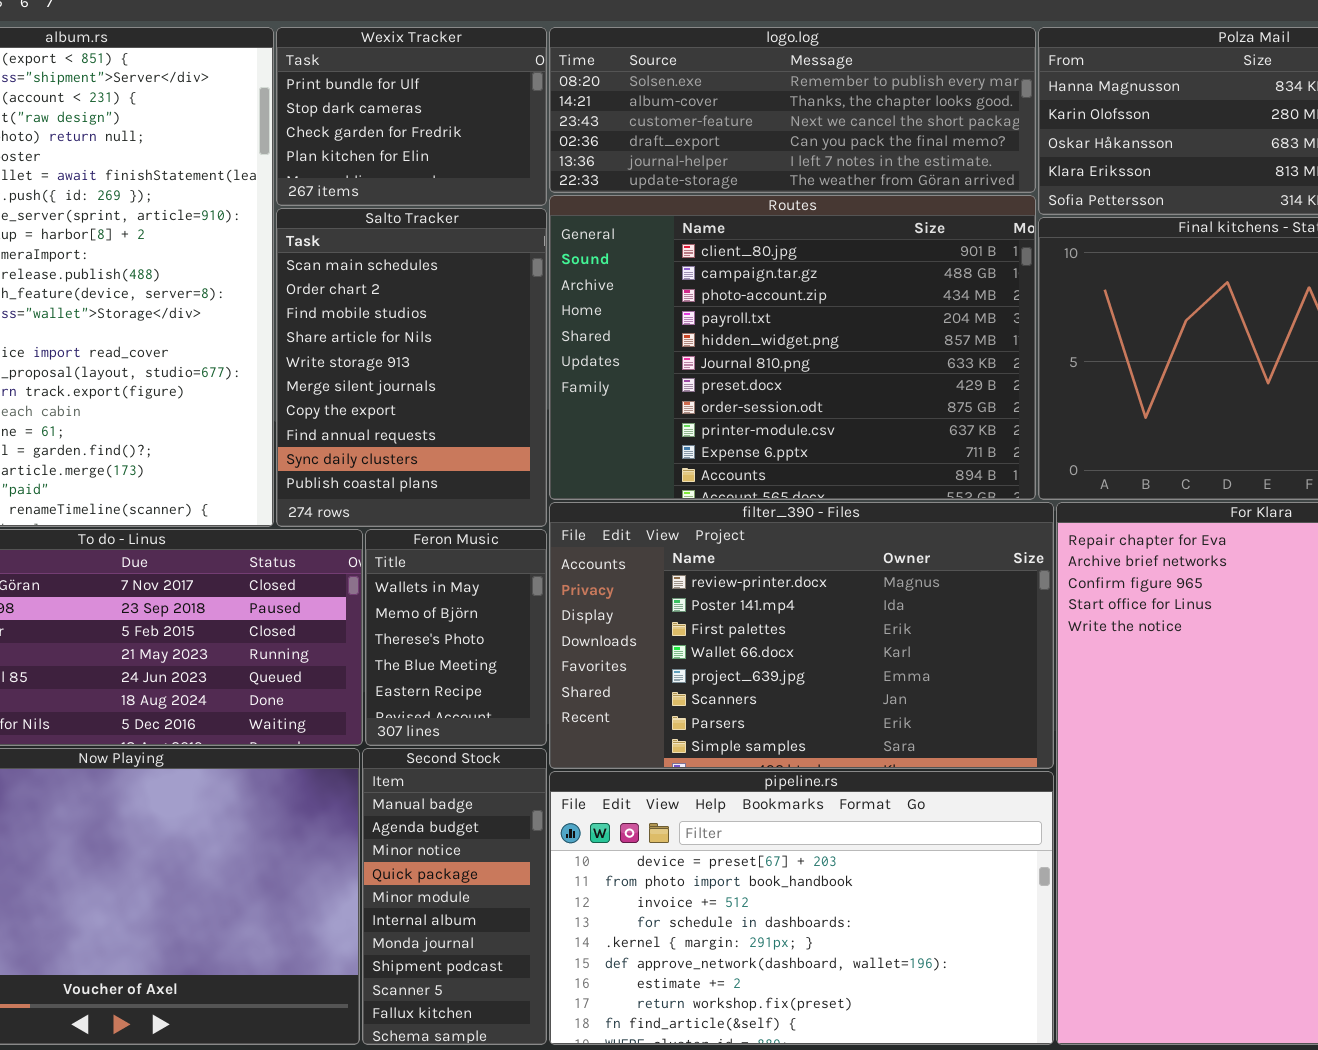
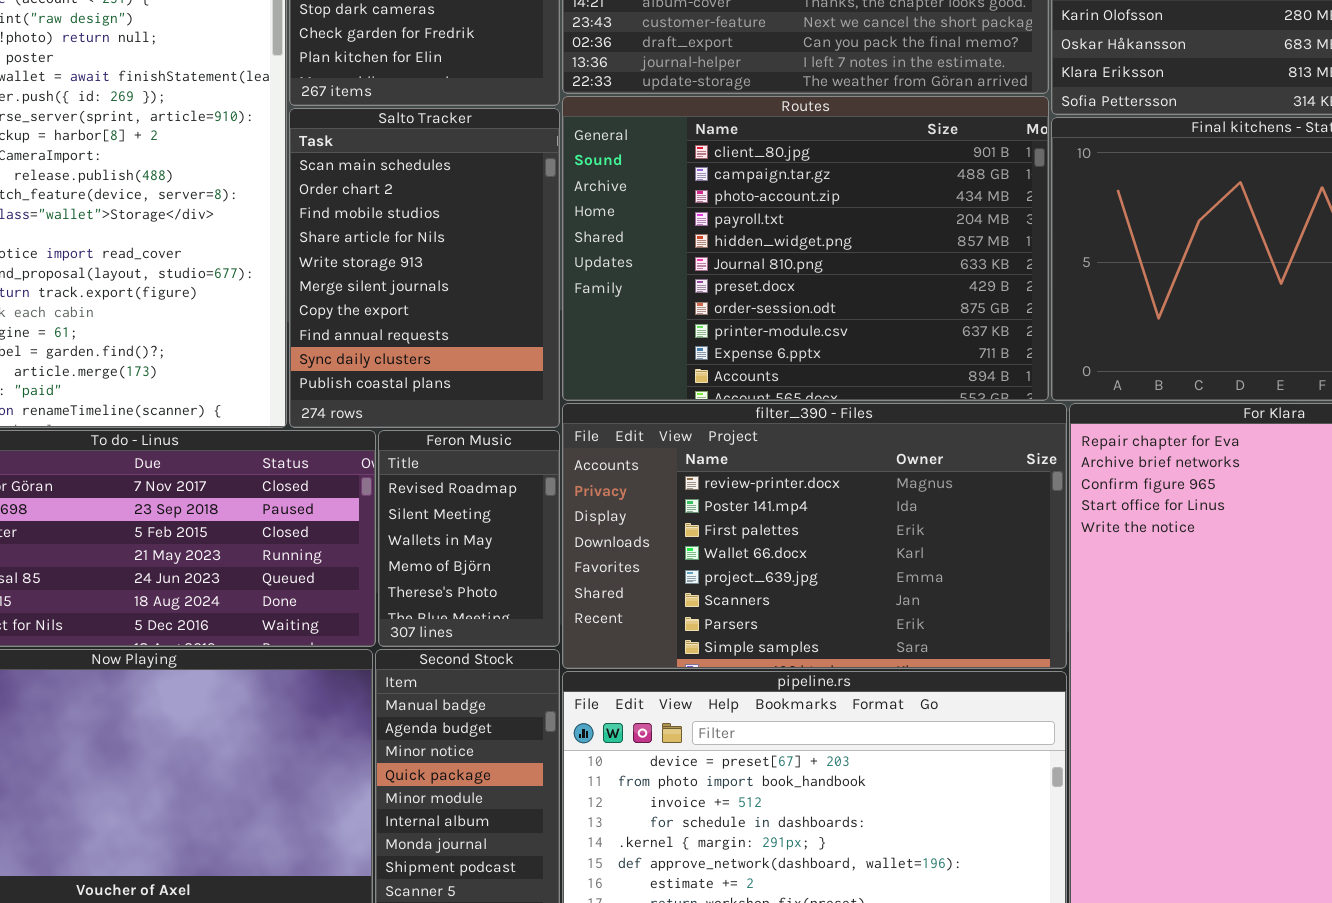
Feron Music: [365,529,547,746] -> [378,430,560,647], scrolled up 2 rows

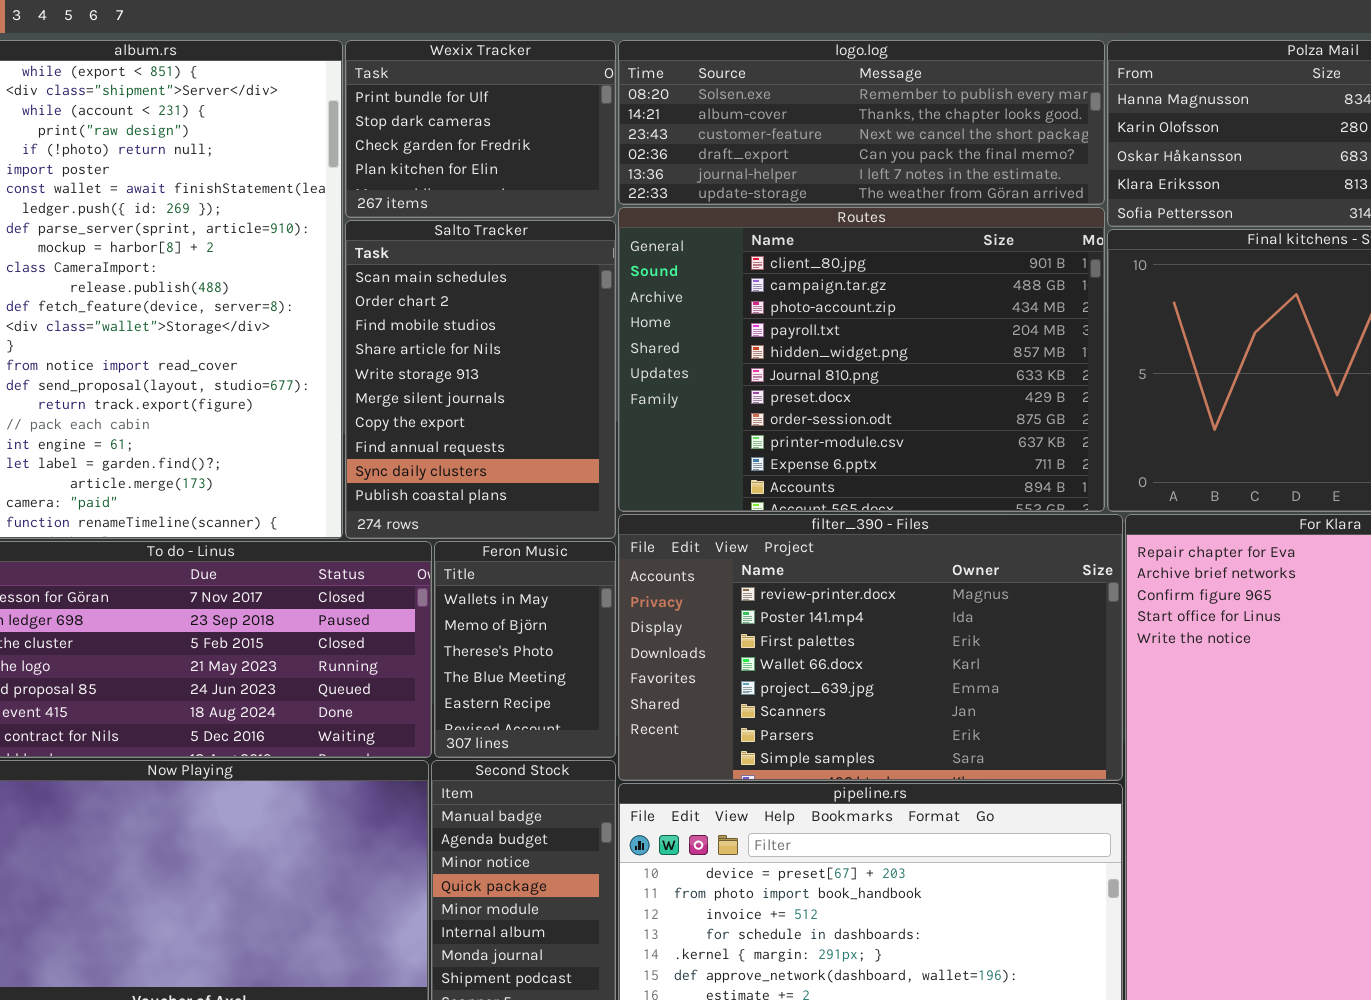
Feron Music: [378,430,560,647] -> [434,541,616,758], scrolled down 2 rows

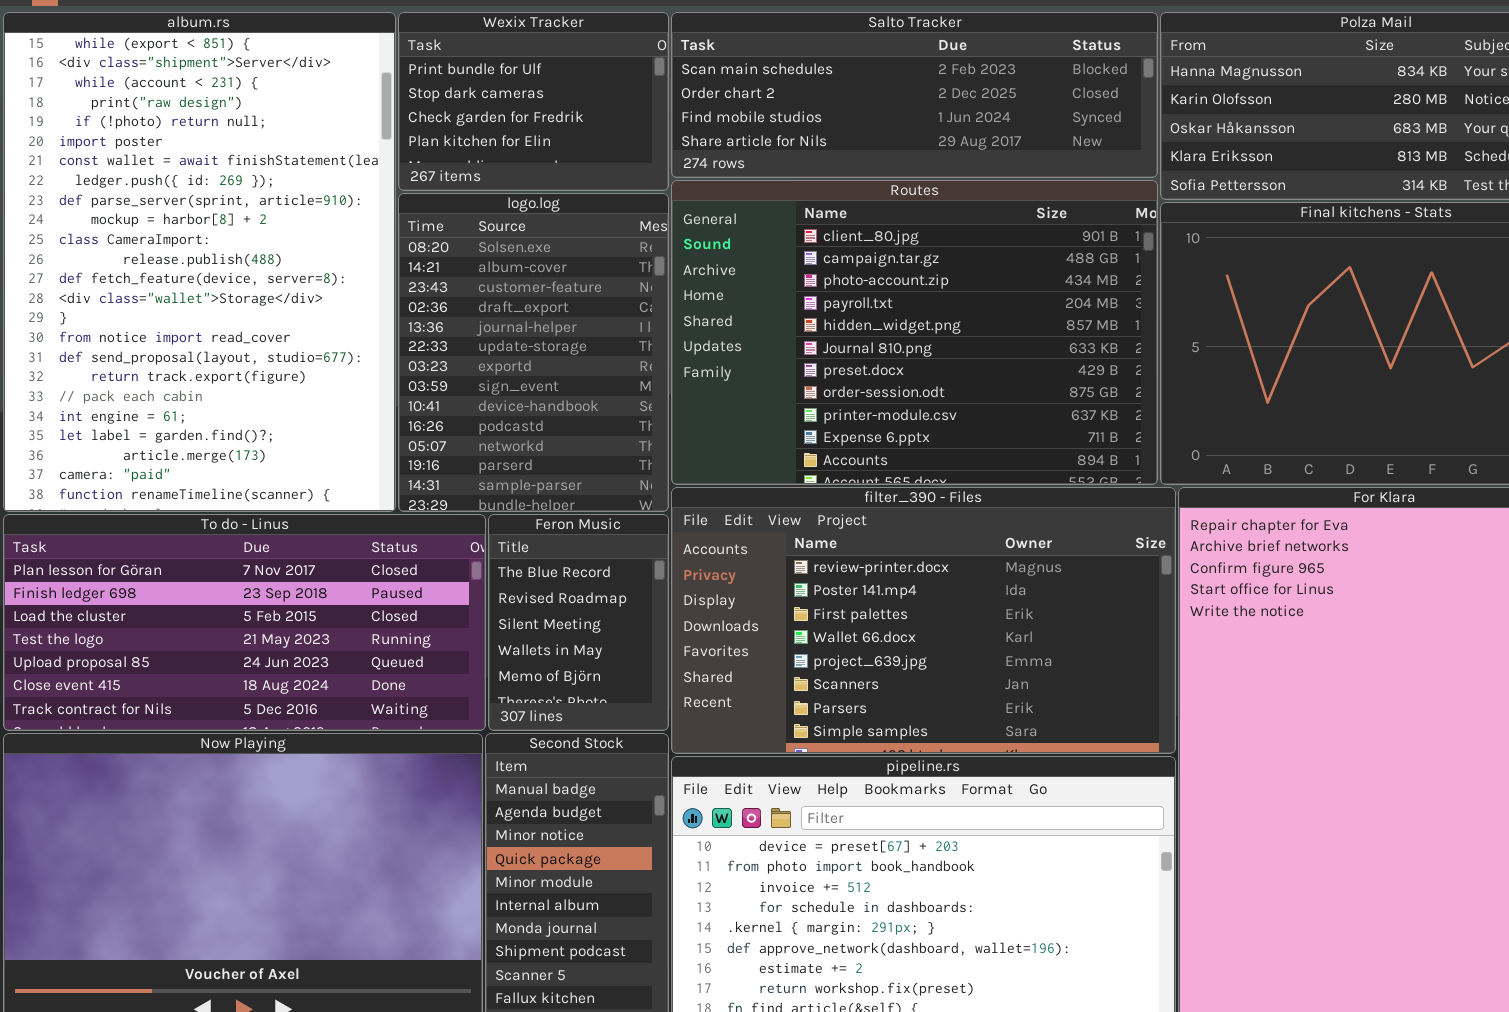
logo.log: [618,40,1105,205] -> [398,193,669,512], moved, resized
Salto Tracker: [345,220,616,539] -> [671,12,1158,178], moved, resized
Feron Music: [434,541,616,758] -> [488,514,669,731], scrolled up 3 rows

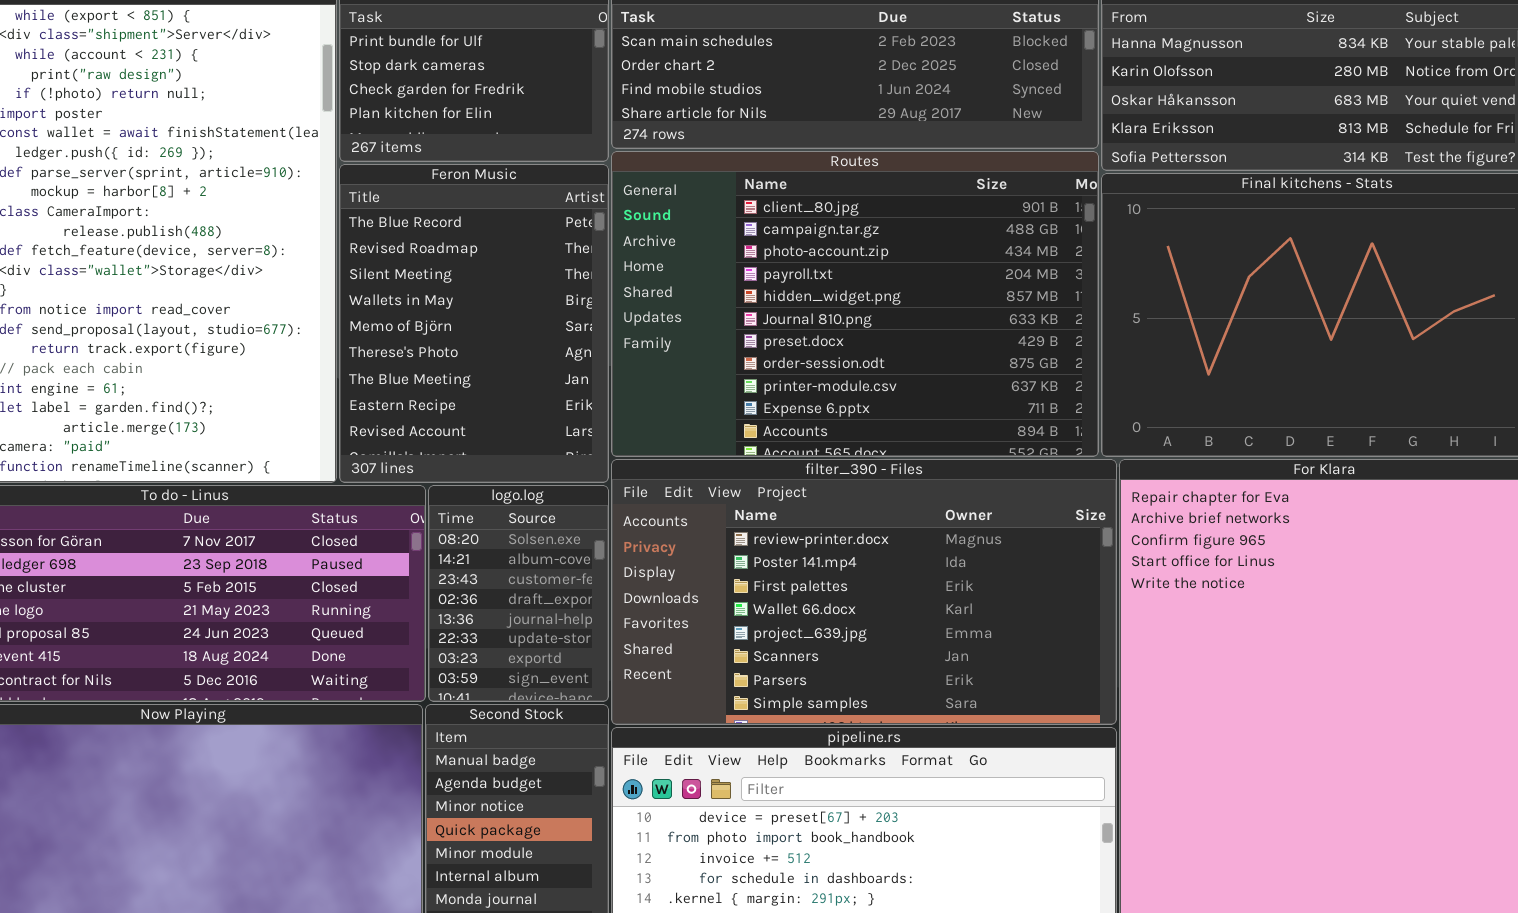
logo.log: [398,193,669,512] -> [428,485,609,702], moved, resized
Feron Music: [488,514,669,731] -> [339,164,609,483], moved, resized

